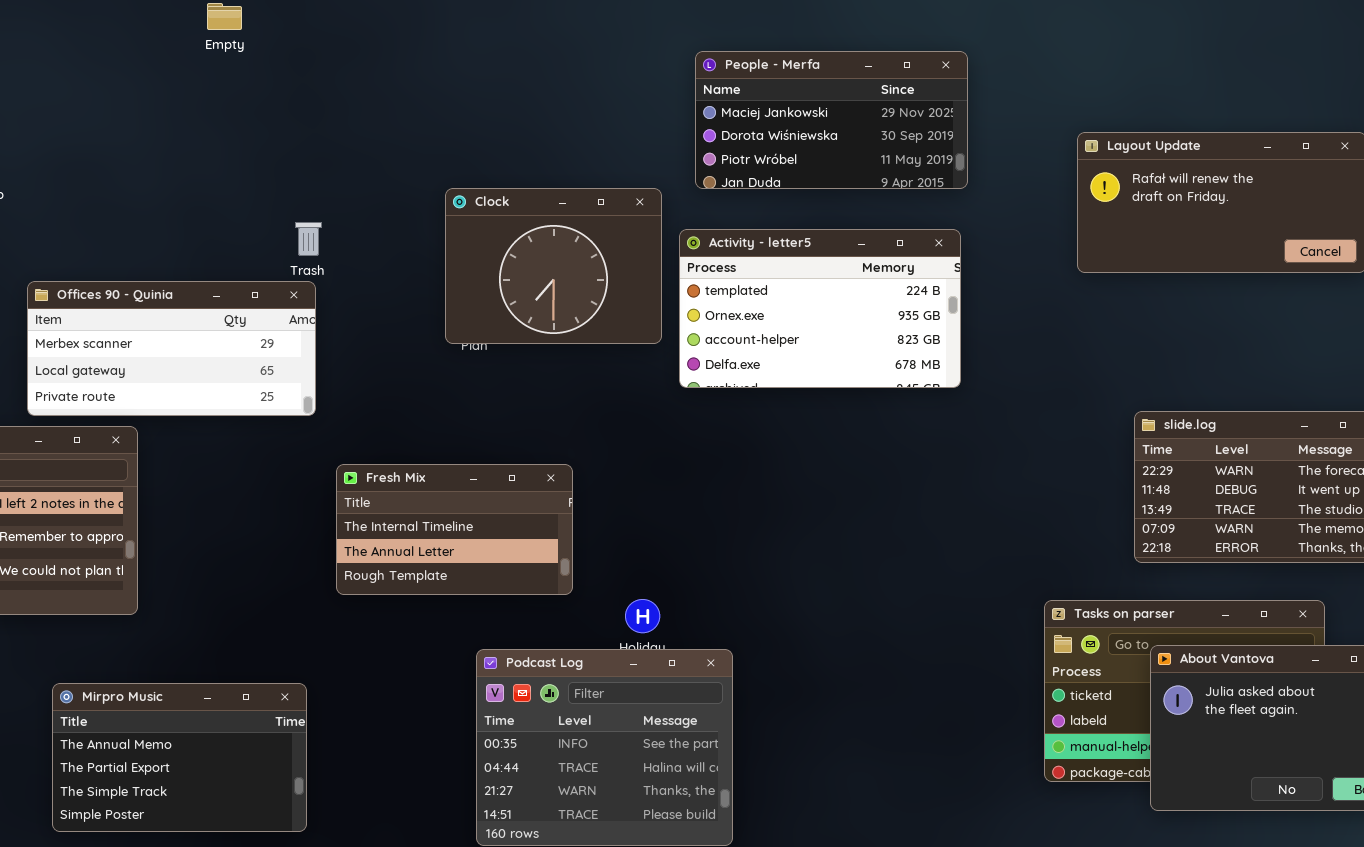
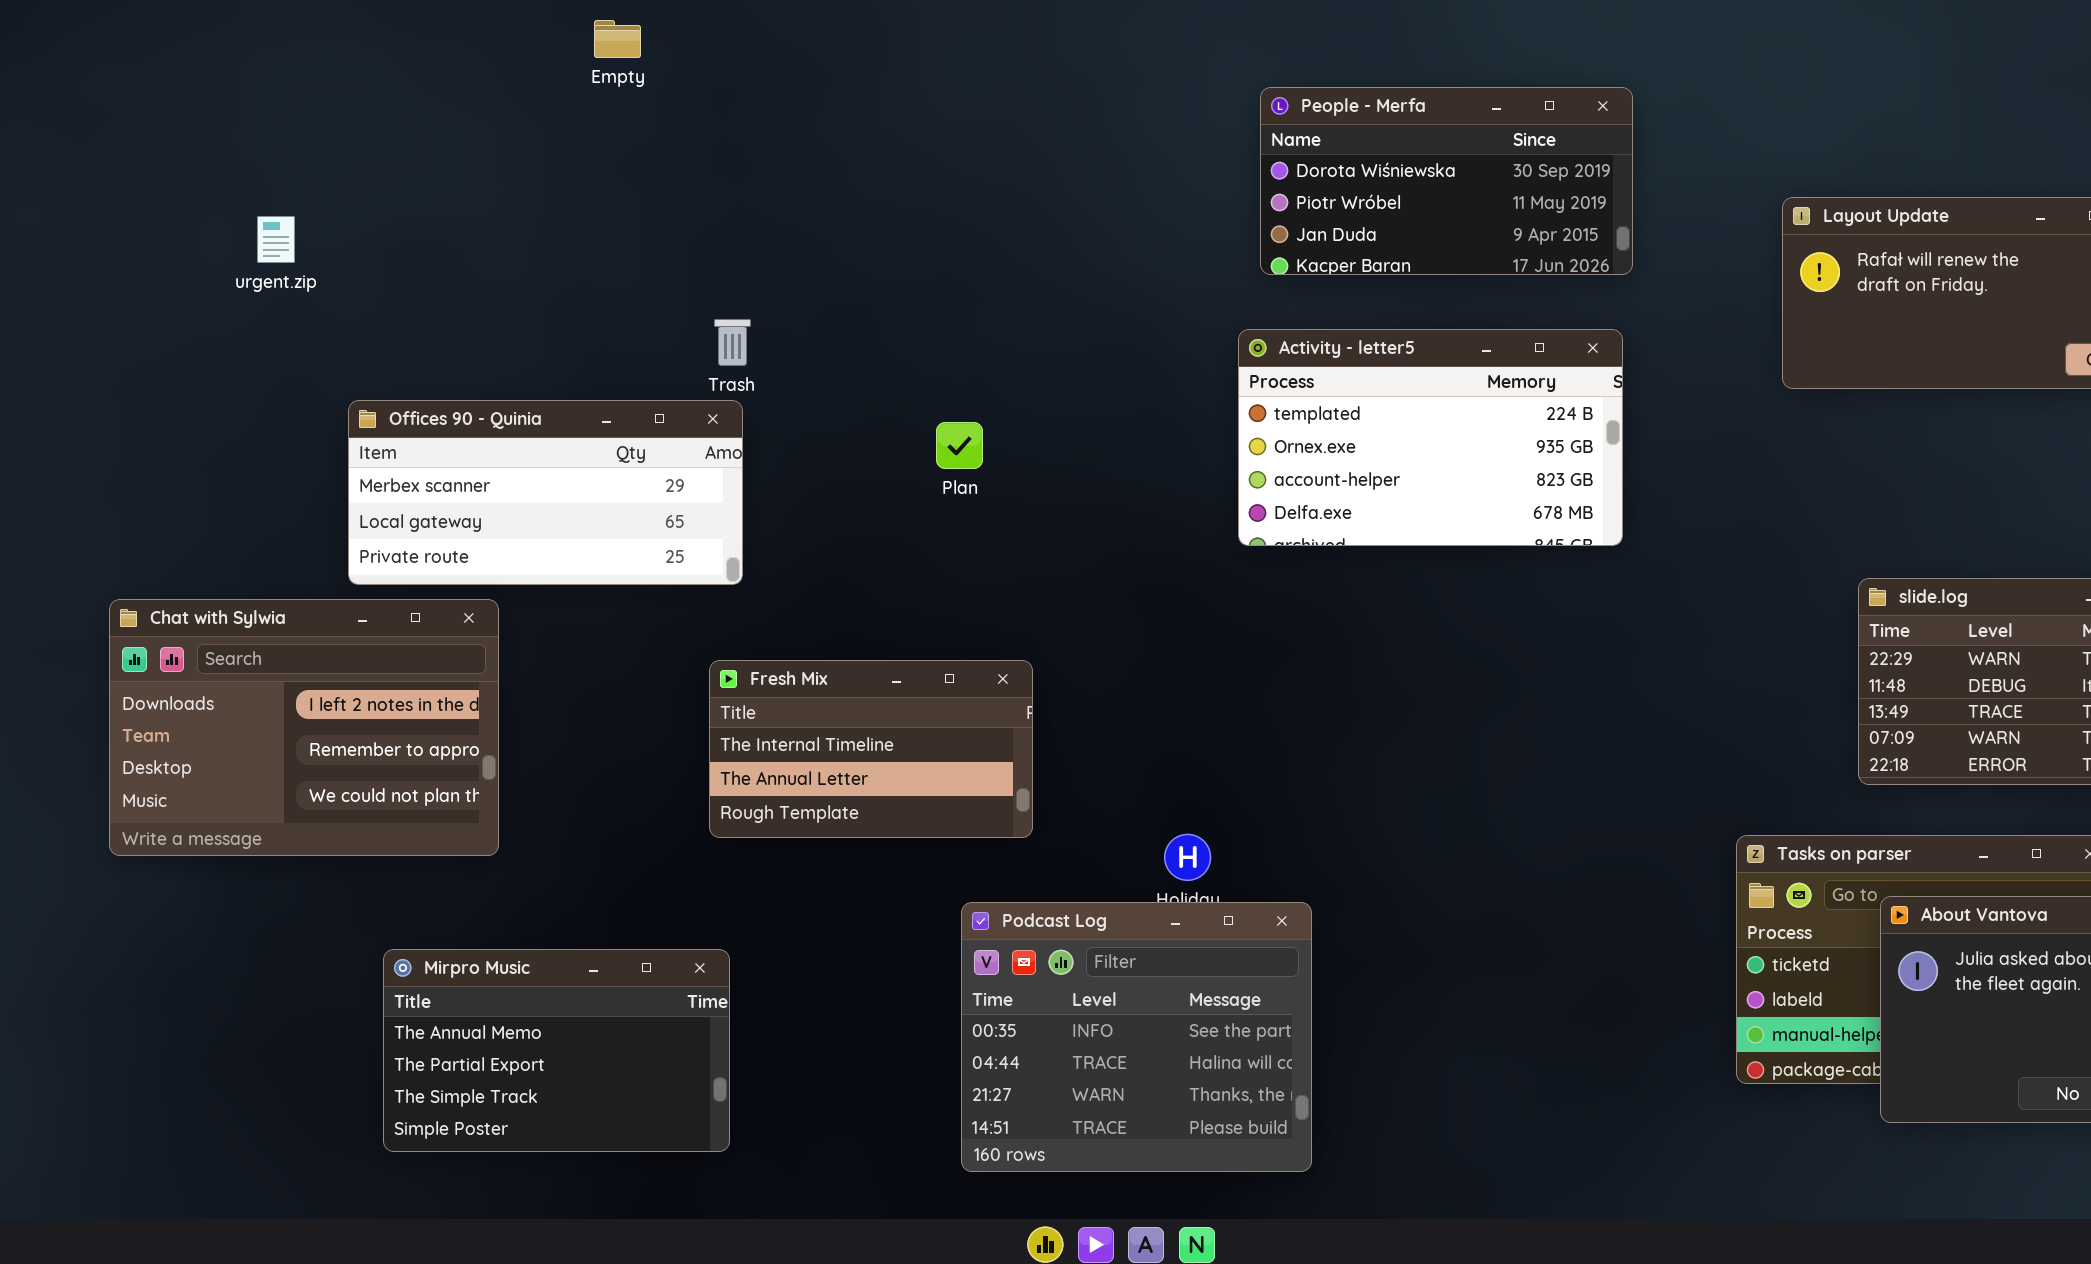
People - Merfa: [695,51,968,189] -> [1260,87,1633,275], scrolled down 1 row
Clock: [445,188,662,344] -> none, closed
Fresh Mix: [336,464,573,595] -> [709,660,1033,838], moved

